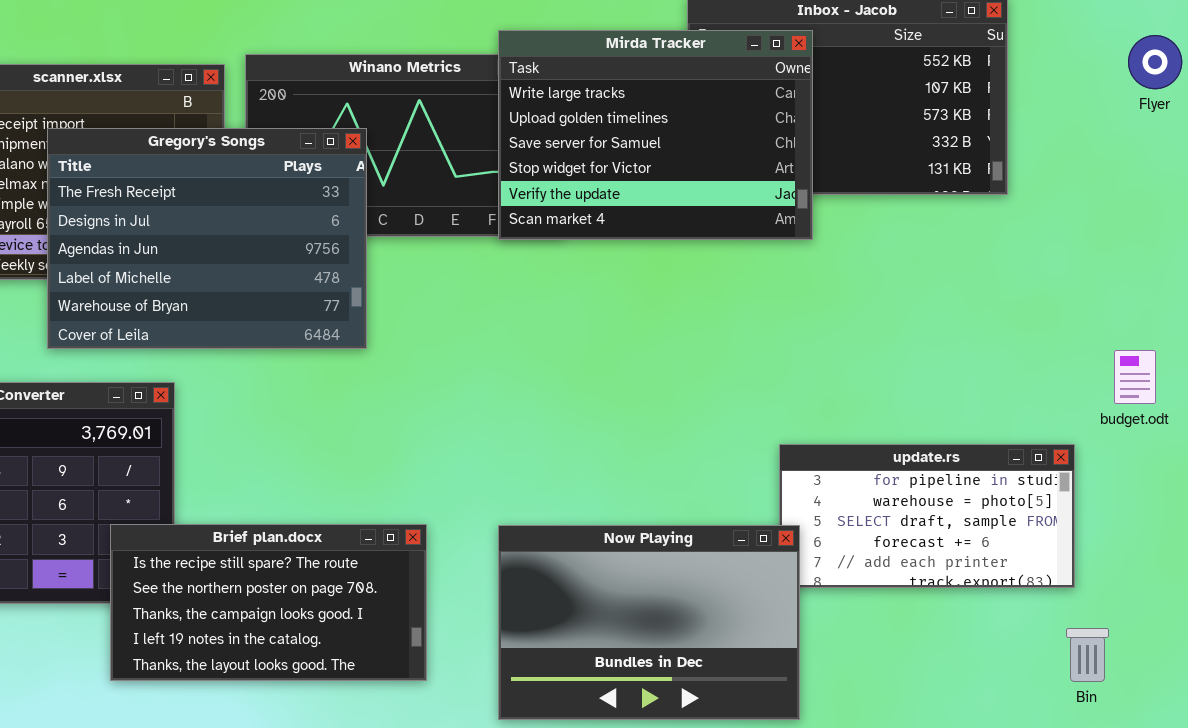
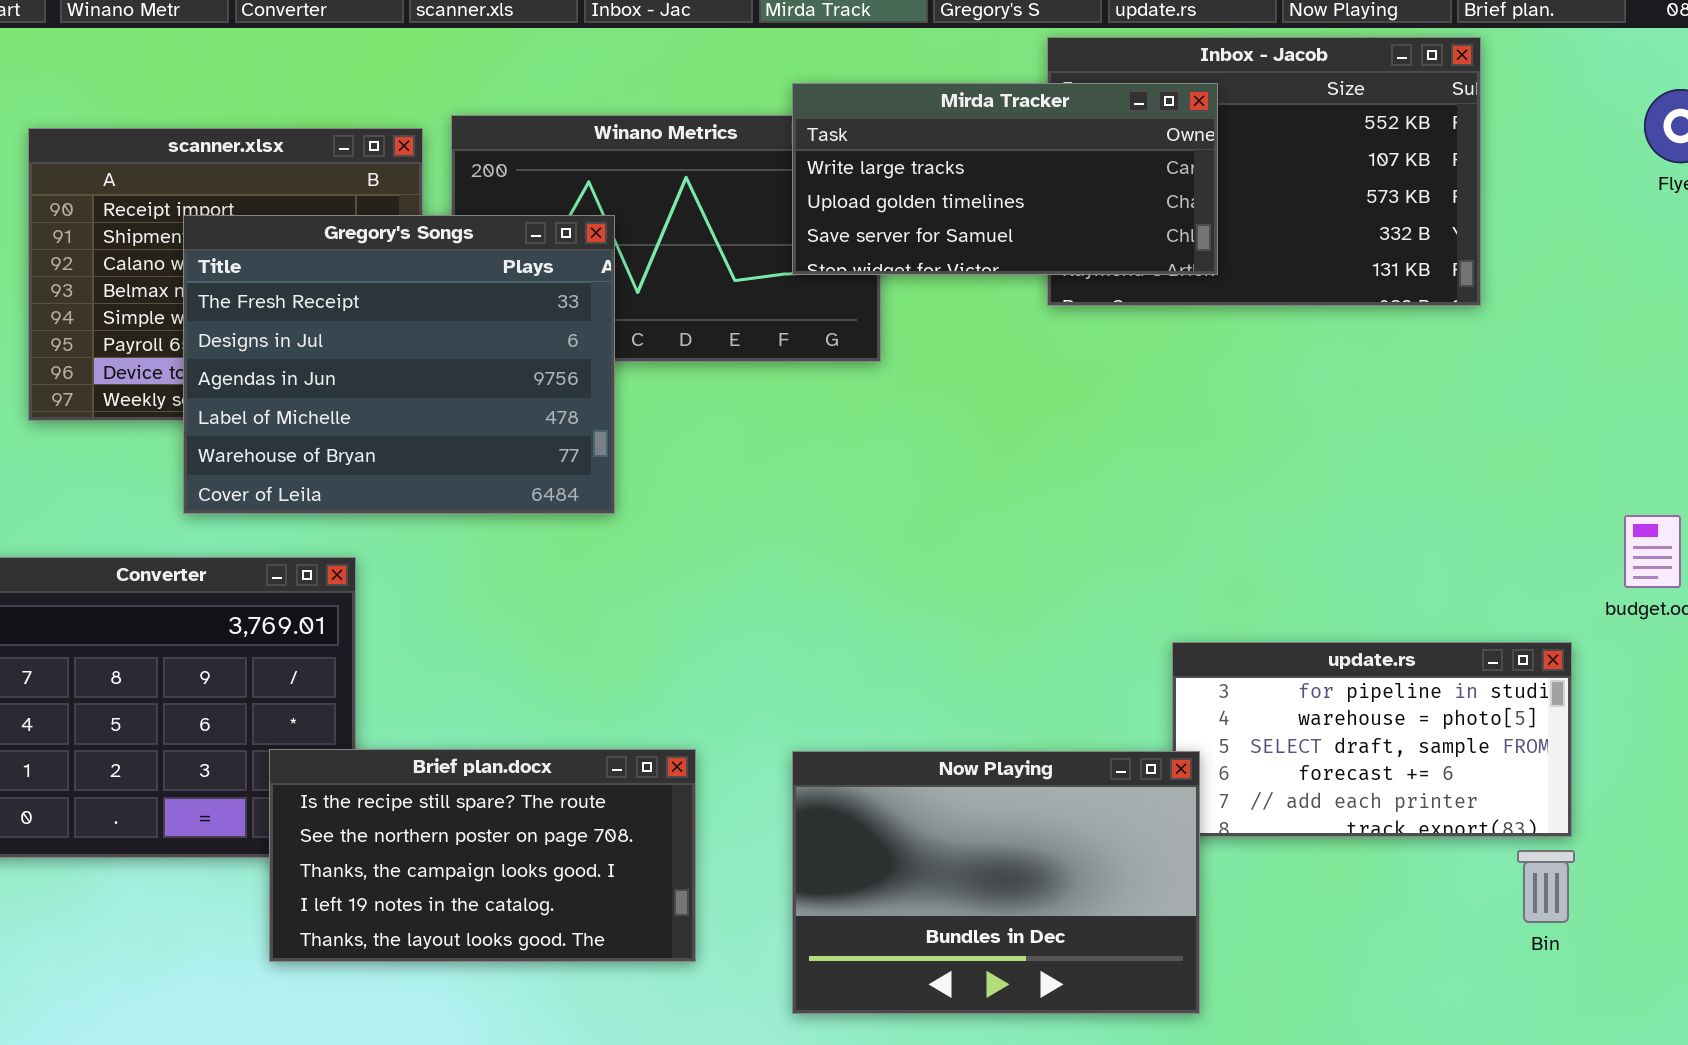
Mirda Tracker: [498,30,813,240] -> [792,83,1218,275], resized
Bin: [1066,628,1109,682] -> [1517,850,1575,923], moved

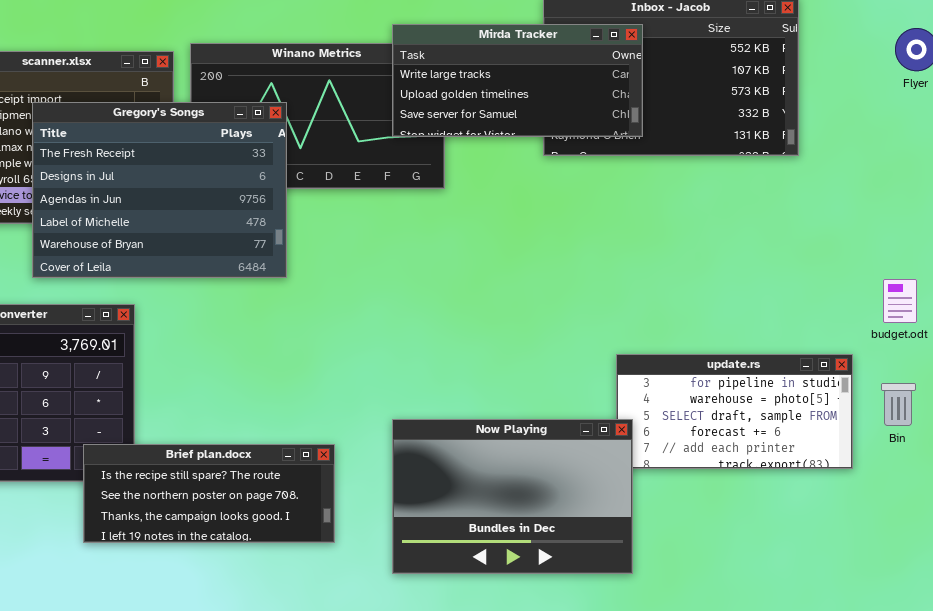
Brief plan.docx: [269,749,696,962] -> [83,444,335,543], resized
Bin: [1517,850,1575,923] -> [881,383,916,426], moved

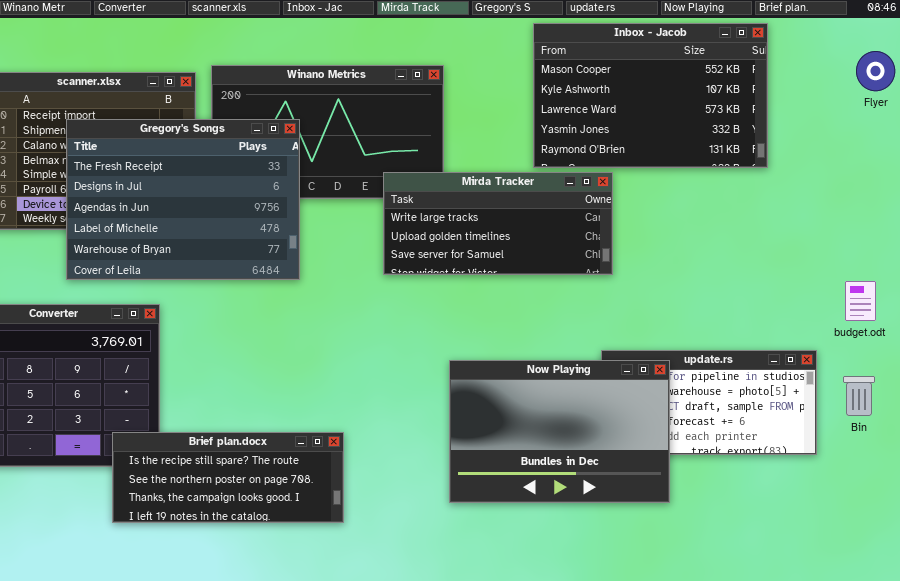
Mirda Tracker: [392,24,643,137] -> [383,172,613,275], moved
Now Playing: [392,419,633,574] -> [449,360,670,503], moved

